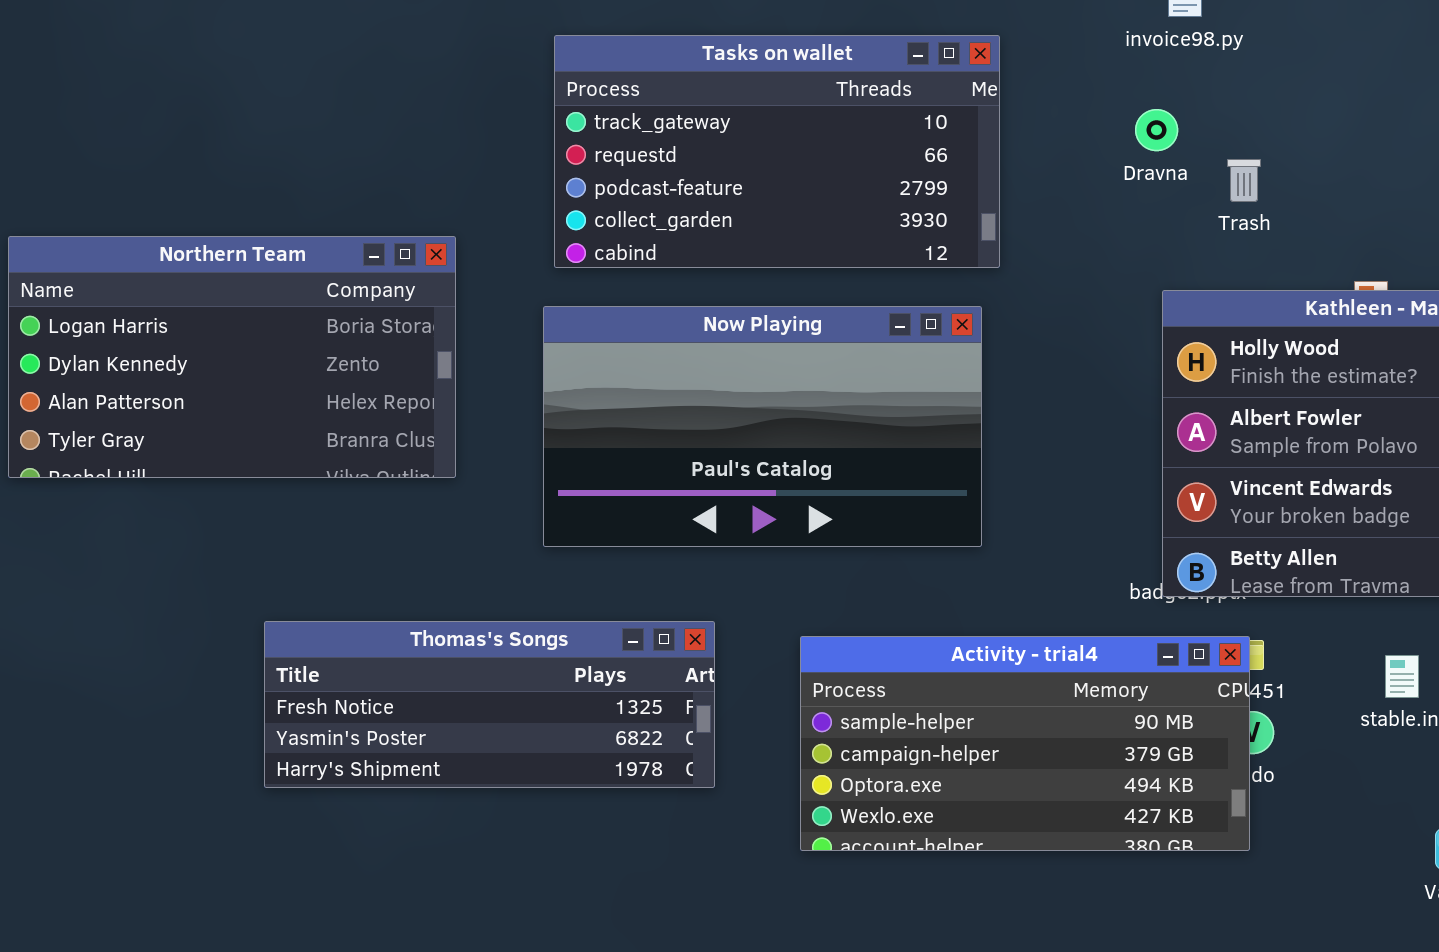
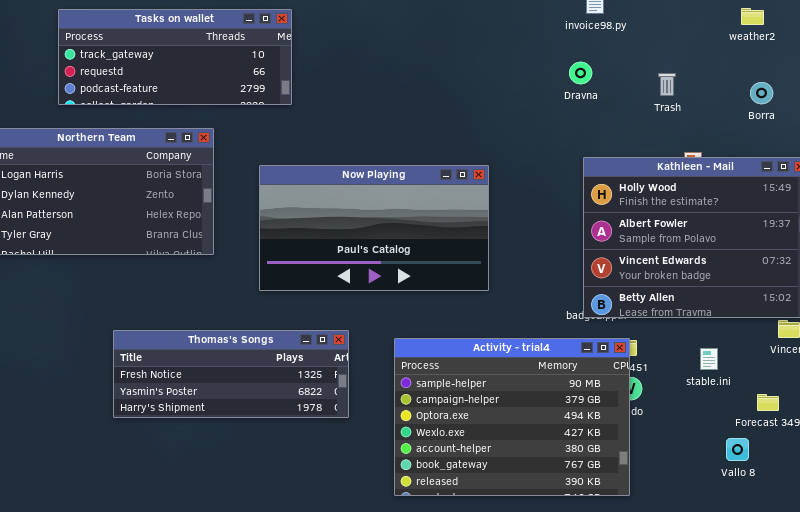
Tasks on wallet: [554,35,1000,268] -> [58,9,292,105], moved, resized
Trash: [1227,159,1261,202] -> [658,73,676,96], moved
Activity - trial4: [800,636,1250,851] -> [394,338,630,496], resized

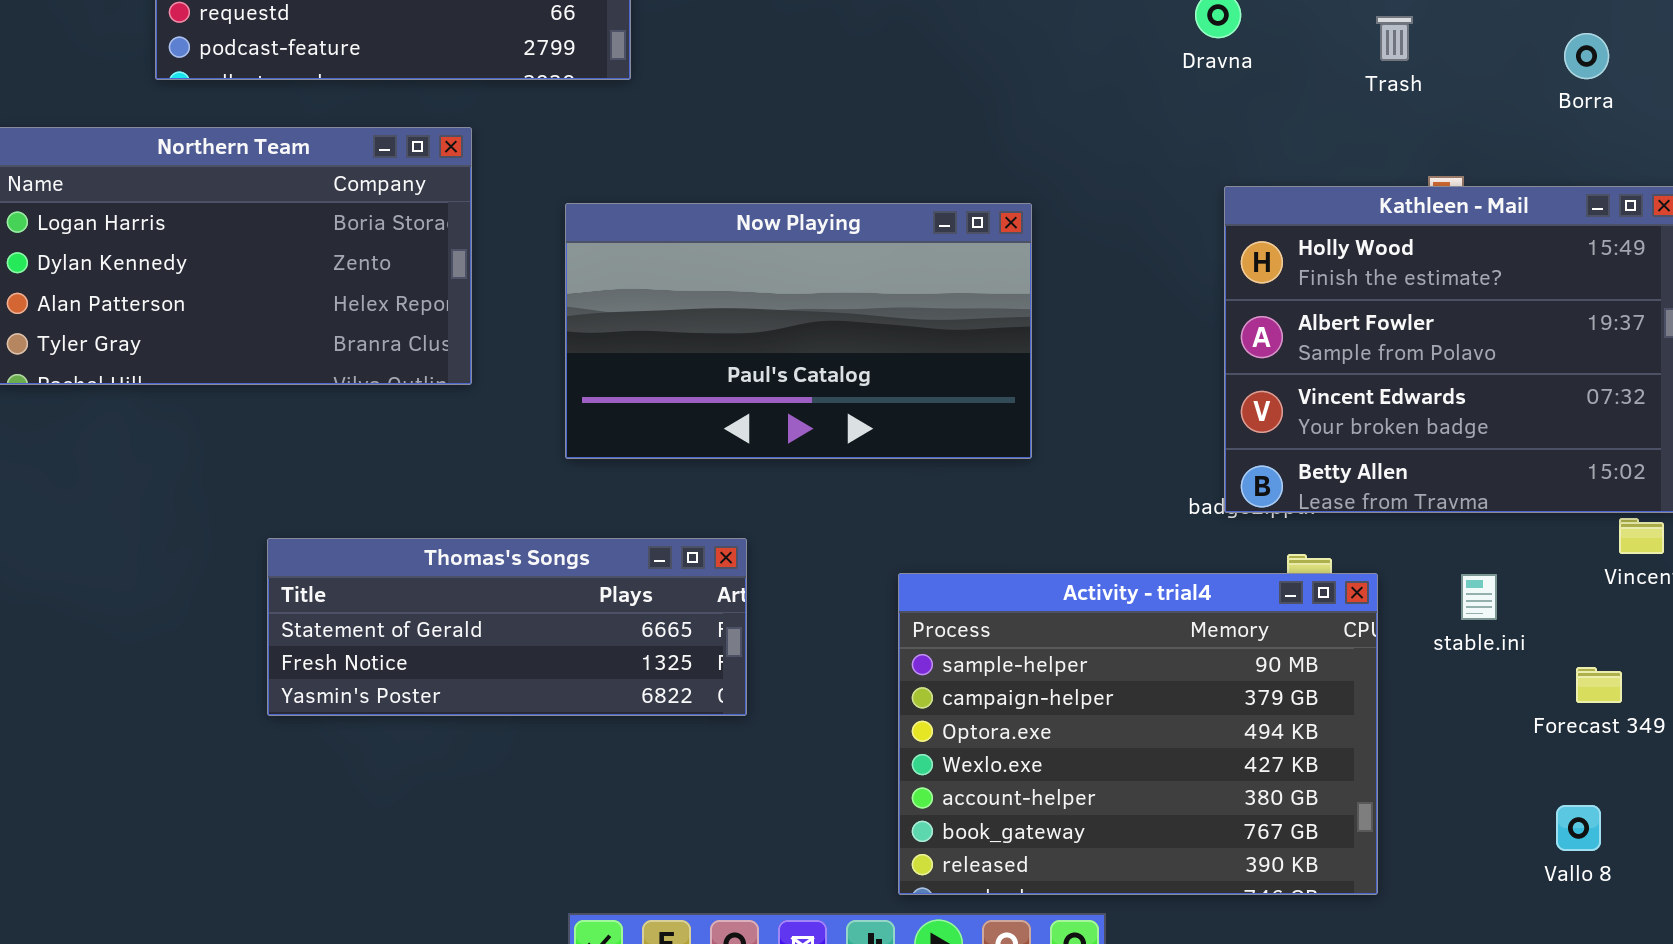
Thomas's Songs: [113,330,349,418] -> [267,538,747,716], scrolled up 1 row
Activity - trial4: [394,338,630,496] -> [898,573,1378,895], moved
Vallo 8: [726,438,749,461] -> [1556,805,1601,851], moved

